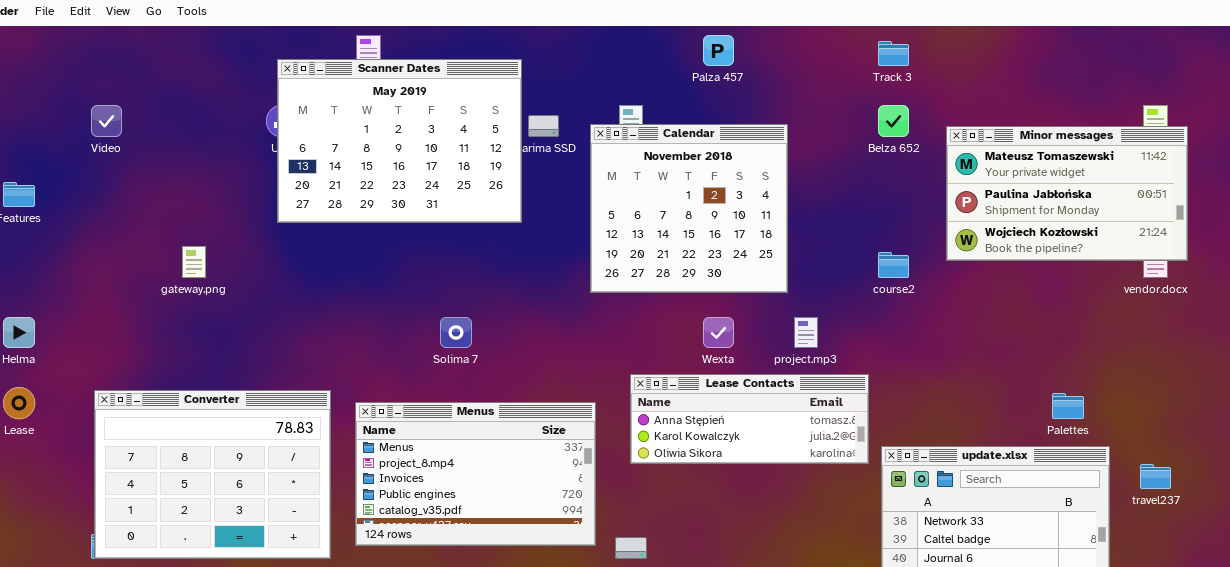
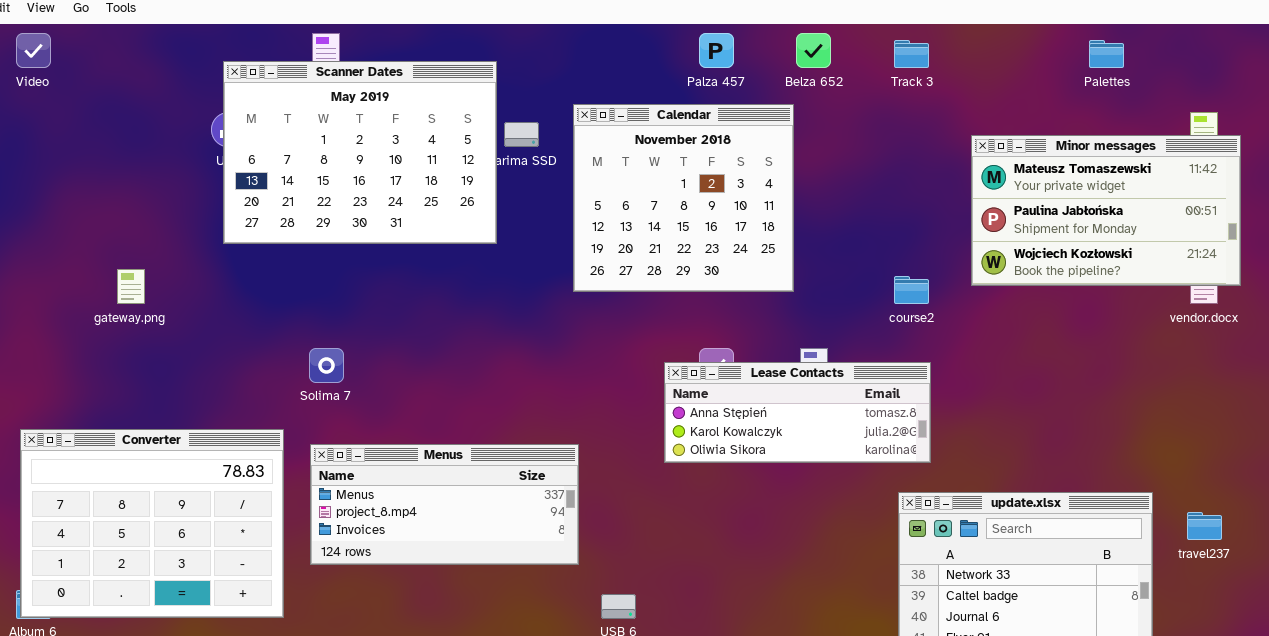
Video: [91,105,122,137] -> [16,33,51,68], moved
Belza 652: [878,105,909,137] -> [796,33,831,68], moved
Calendar: [590,124,788,293] -> [573,104,794,292], moved
Solima 7: [440,317,472,348] -> [309,348,344,383], moved
Lease Contacts: [630,374,869,464] -> [664,362,931,463], moved
Palettes: [1052,393,1084,419] -> [1089,40,1124,68], moved
Menus: [355,402,596,546] -> [310,444,579,565], resized

